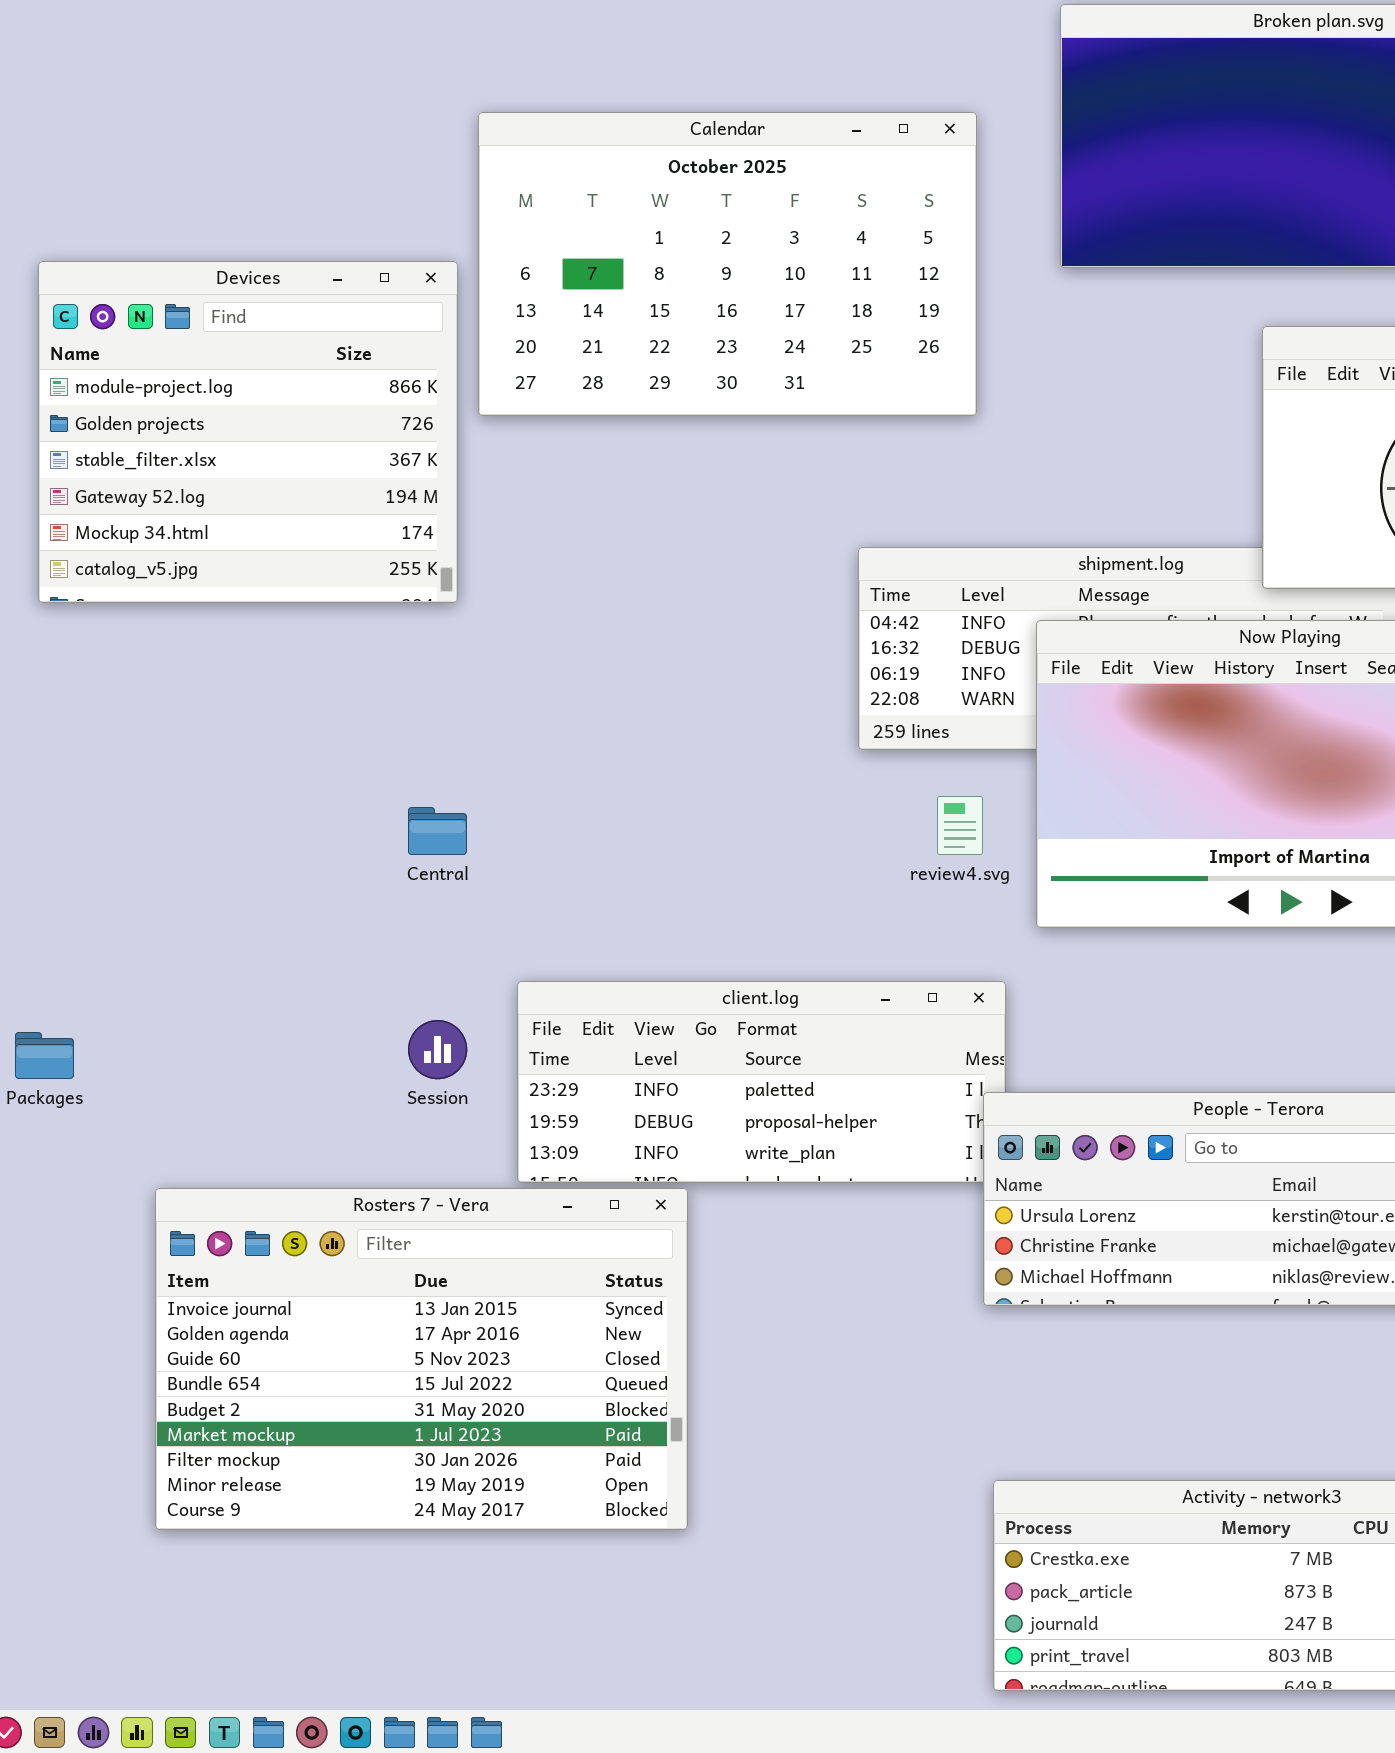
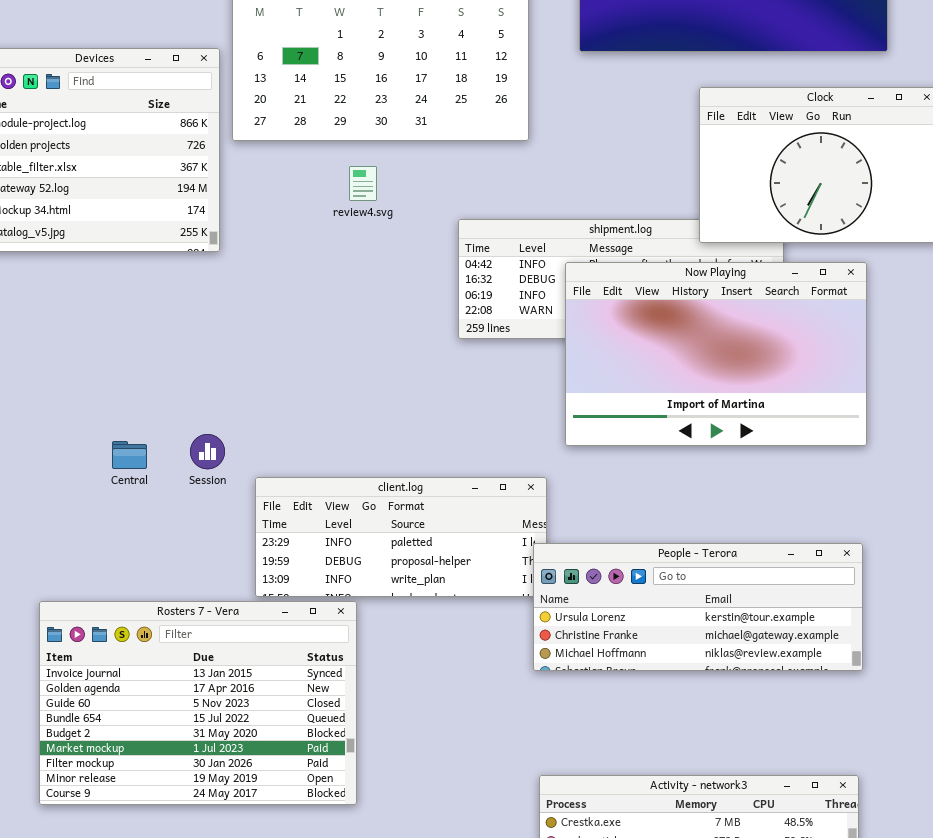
review4.svg: [937,796,983,855] -> [349,166,377,201], moved
Central: [408,807,467,855] -> [112,441,147,469], moved
Session: [408,1020,467,1079] -> [190,434,225,469], moved

